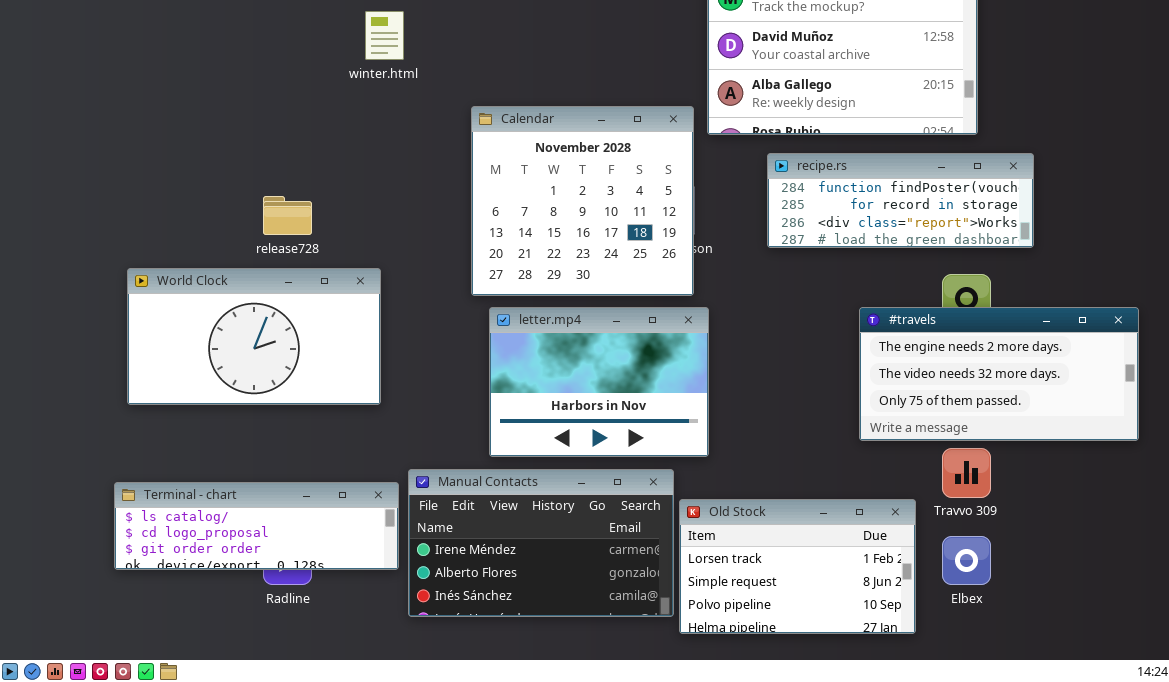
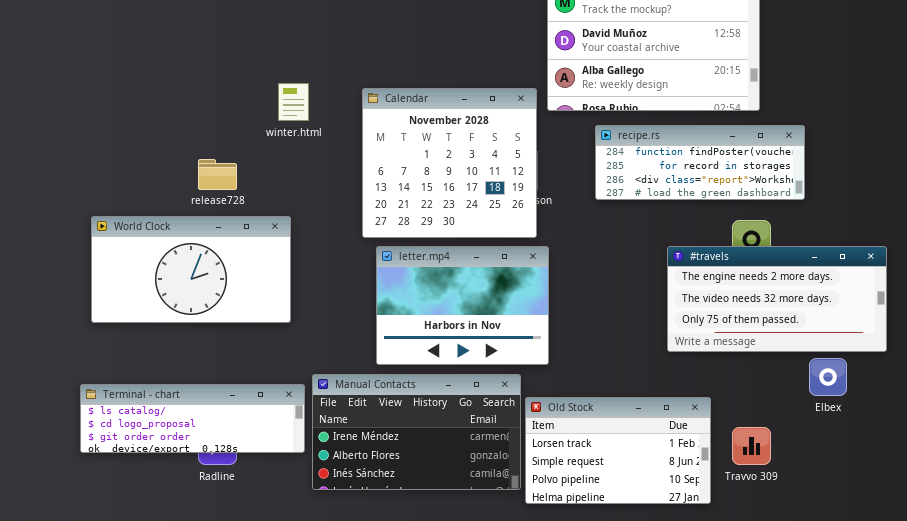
winter.html: [365,11,404,60] -> [278,83,309,121], moved
Travvo 309: [942,448,991,498] -> [732,427,771,465], moved
Elbex: [942,536,991,585] -> [809,358,847,396], moved

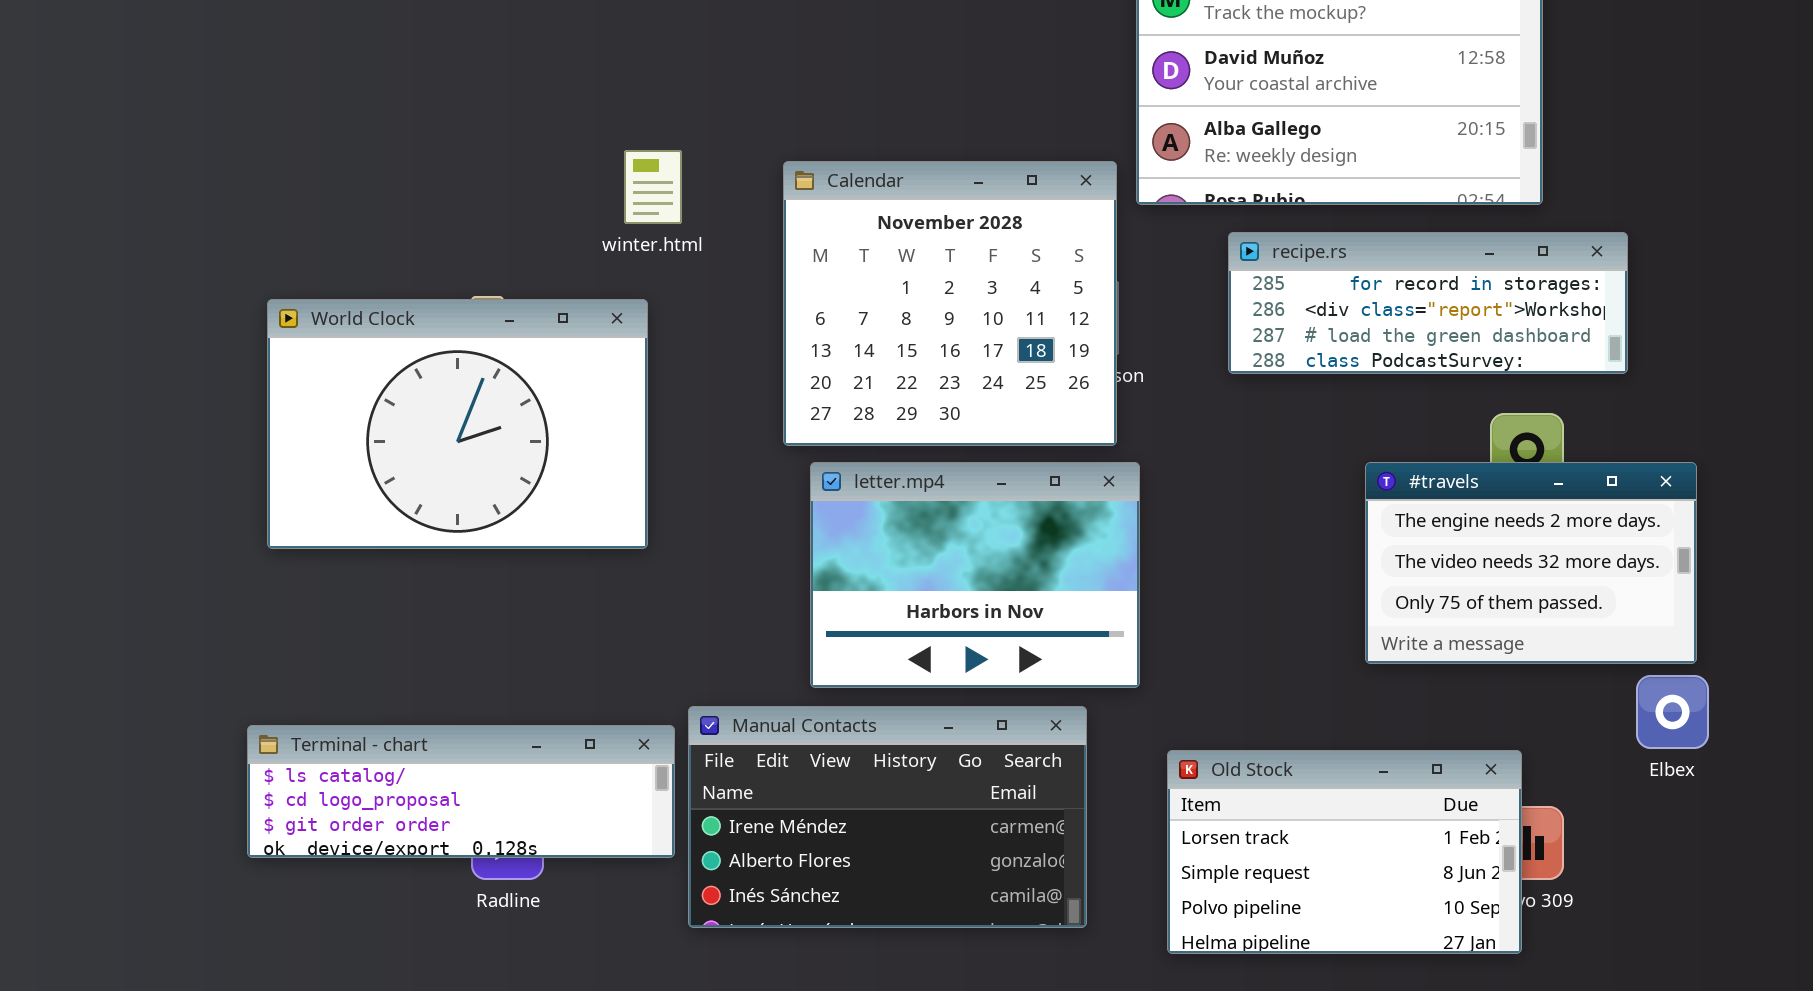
recipe.rs: [595,125,805,200] -> [1228,232,1628,374], scrolled down 1 row
World Clock: [91,216,291,323] -> [267,299,648,549], moved, resized
#travels: [667,246,887,352] -> [1365,462,1697,664], resized
Old Stock: [525,397,711,504] -> [1167,750,1522,954], moved

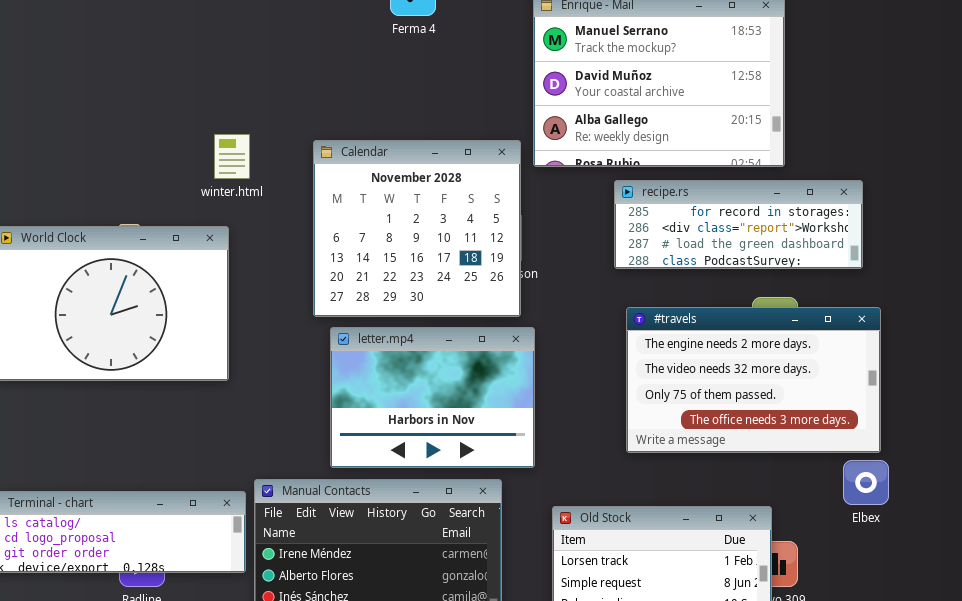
recipe.rs: [1228,232,1628,374] -> [614,180,863,269], moved
#travels: [1365,462,1697,664] -> [626,307,881,453], resized

